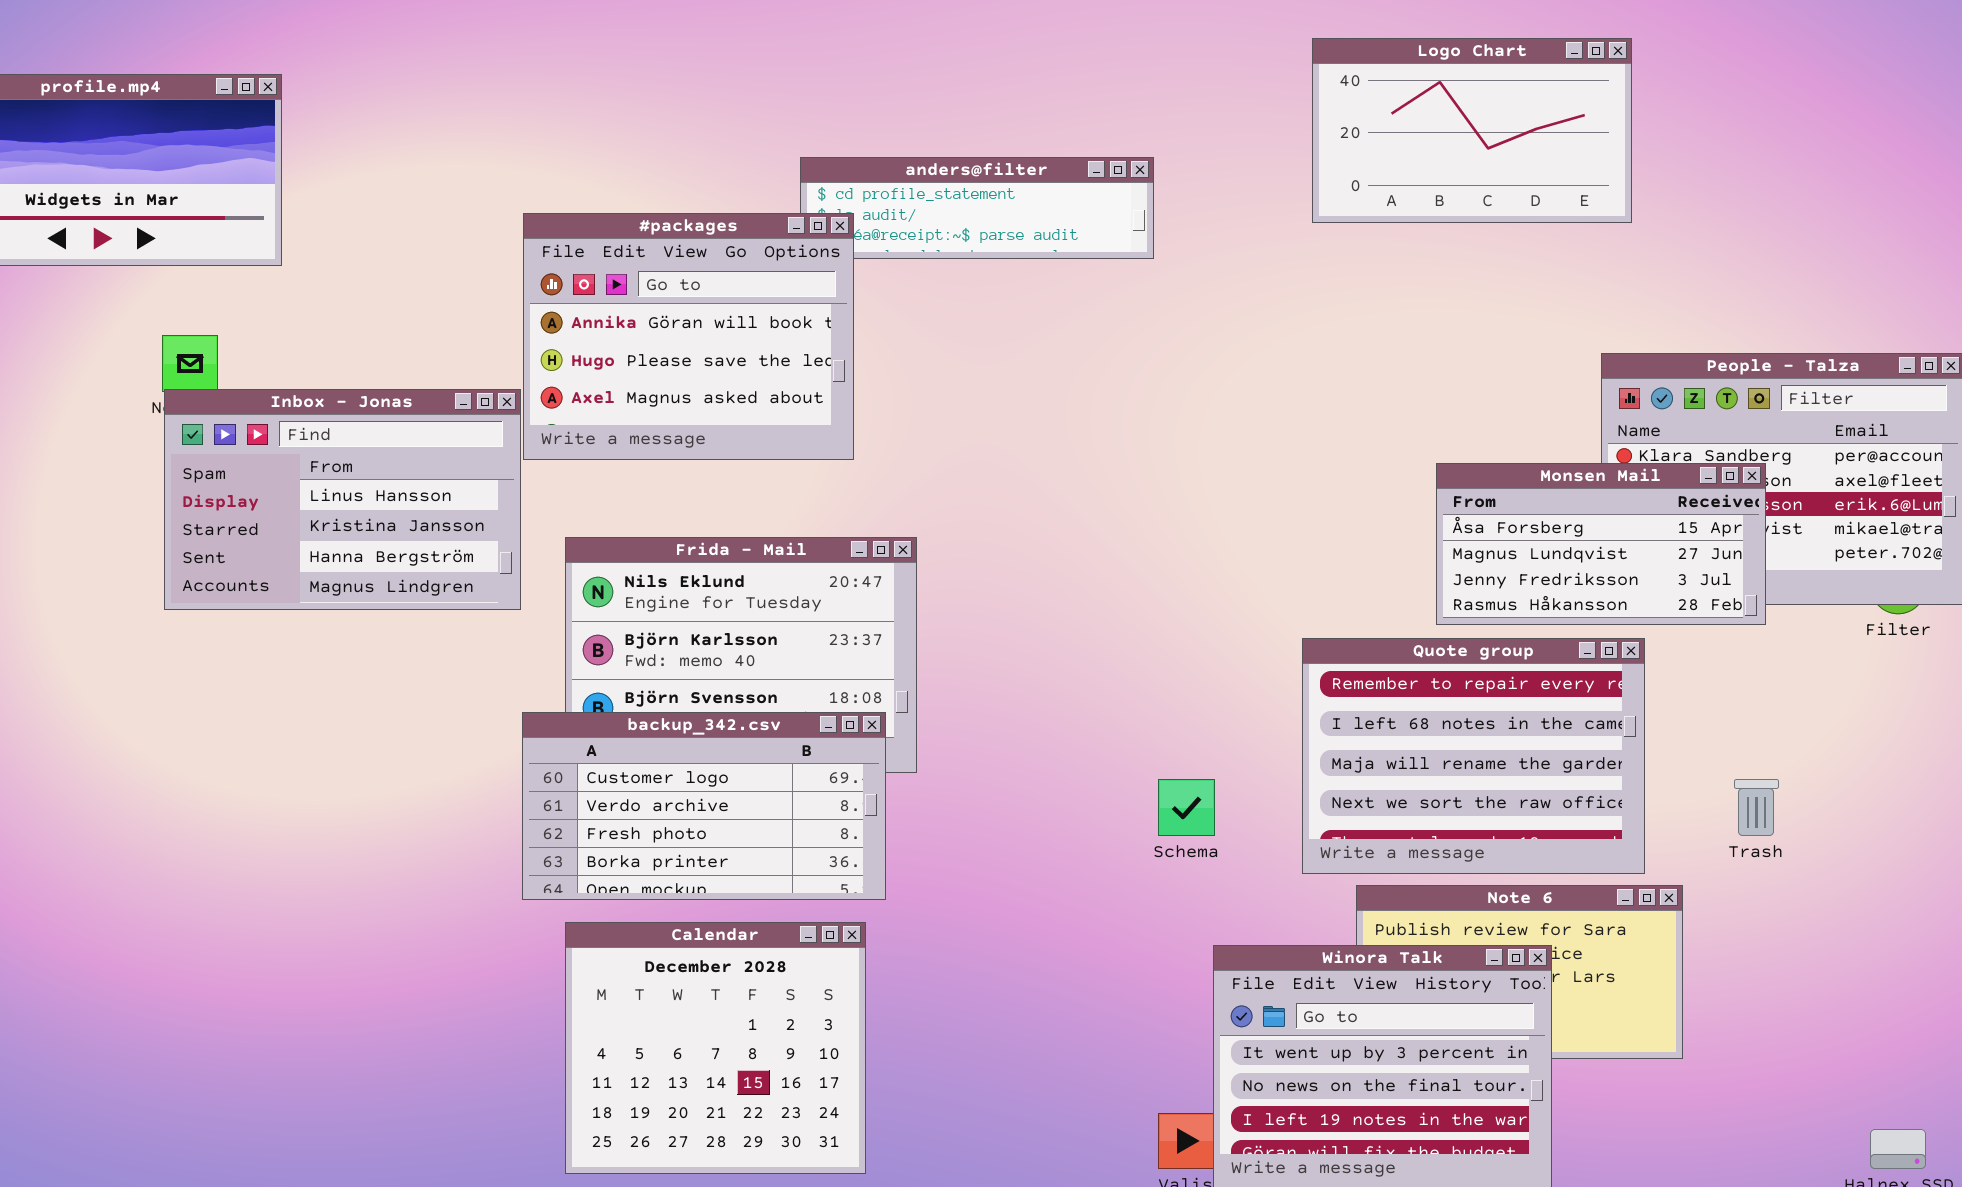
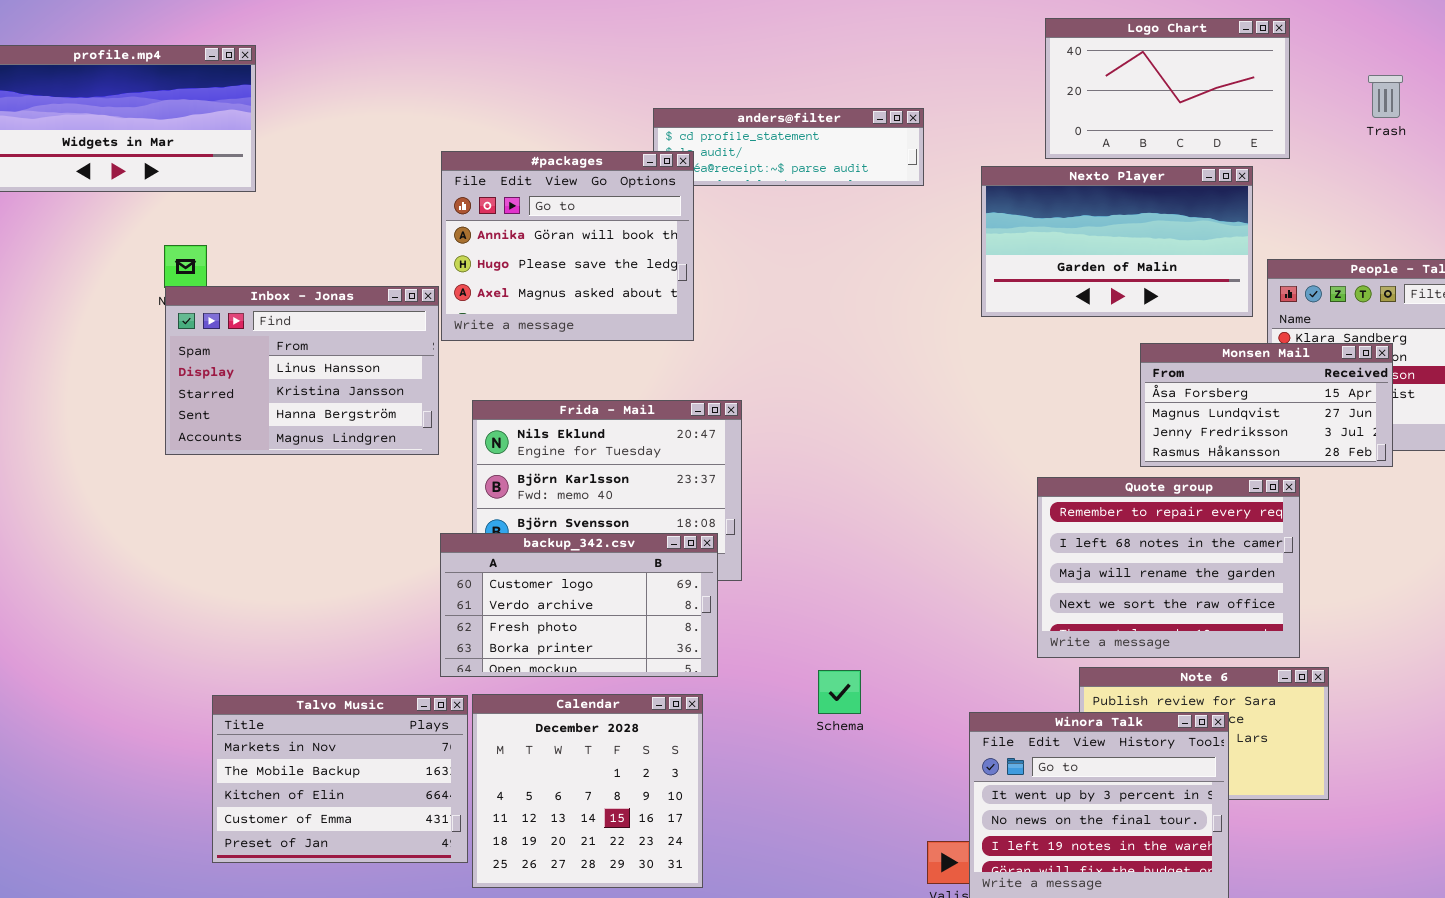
Nexto Player: none -> [981,166,1253,317], opened
Schema: [1158,779,1215,836] -> [818,670,861,714], moved
Trash: [1734,779,1779,836] -> [1368,75,1403,118], moved
Talvo Music: none -> [212,695,468,863], opened

